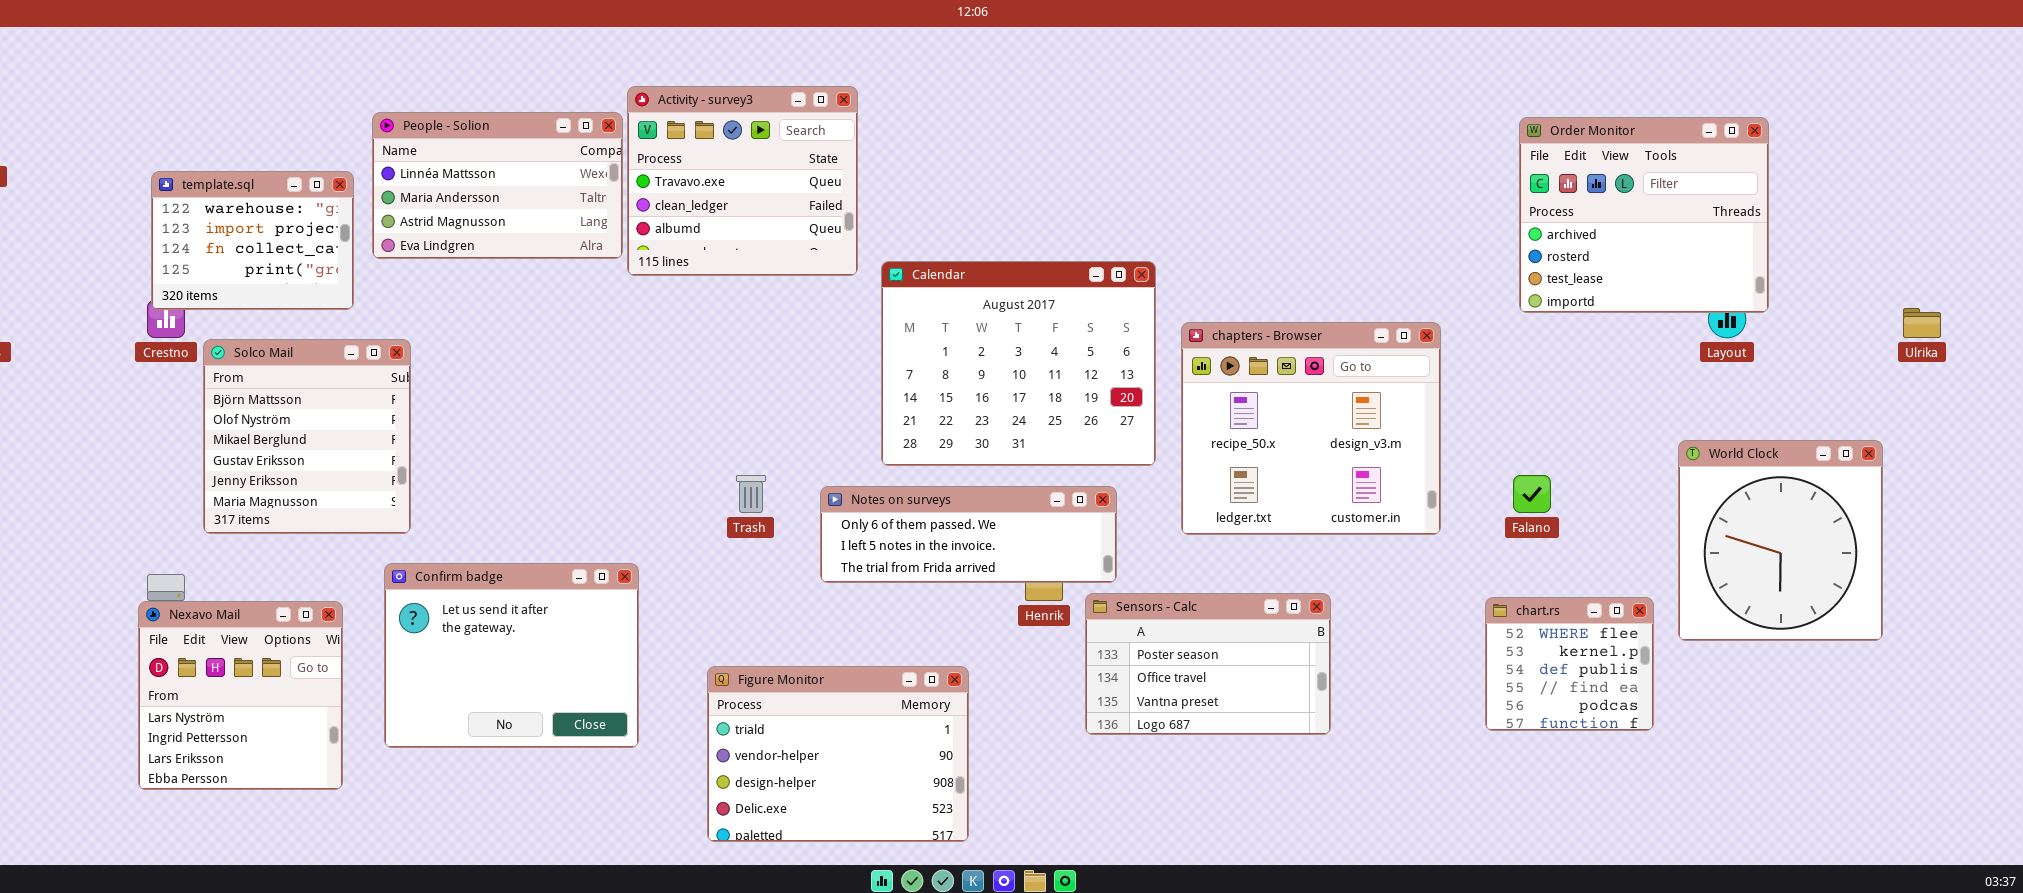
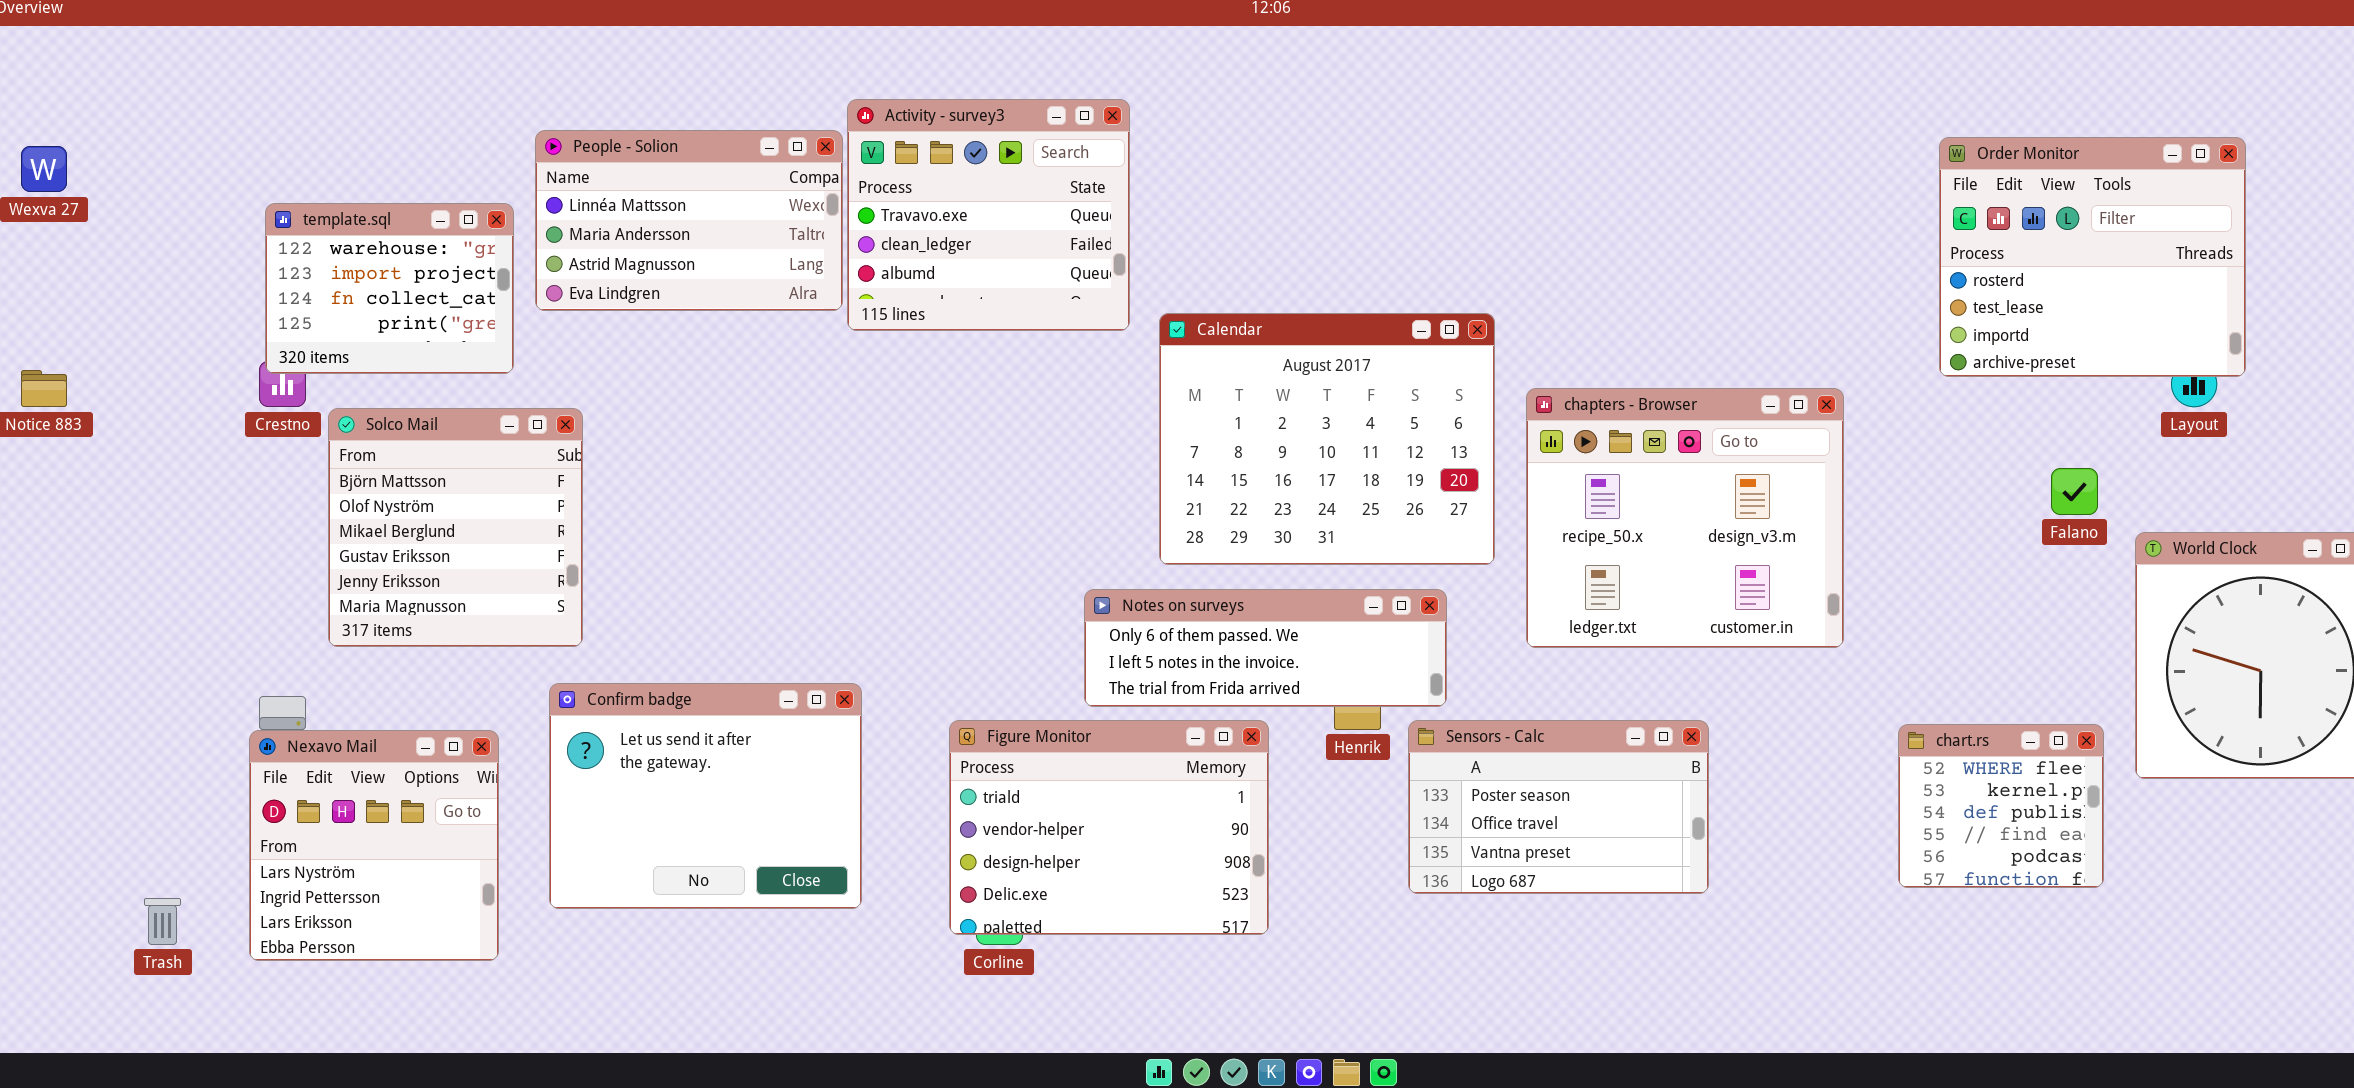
Order Monitor: [1519,117,1769,313] -> [1939,137,2246,377], scrolled down 1 row
Trash: [736,475,766,513] -> [144,898,181,945], moved
Falano: [1513,475,1551,513] -> [2051,468,2098,515], moved
Figure Monitor: [707,666,969,842] -> [949,720,1269,935], moved

